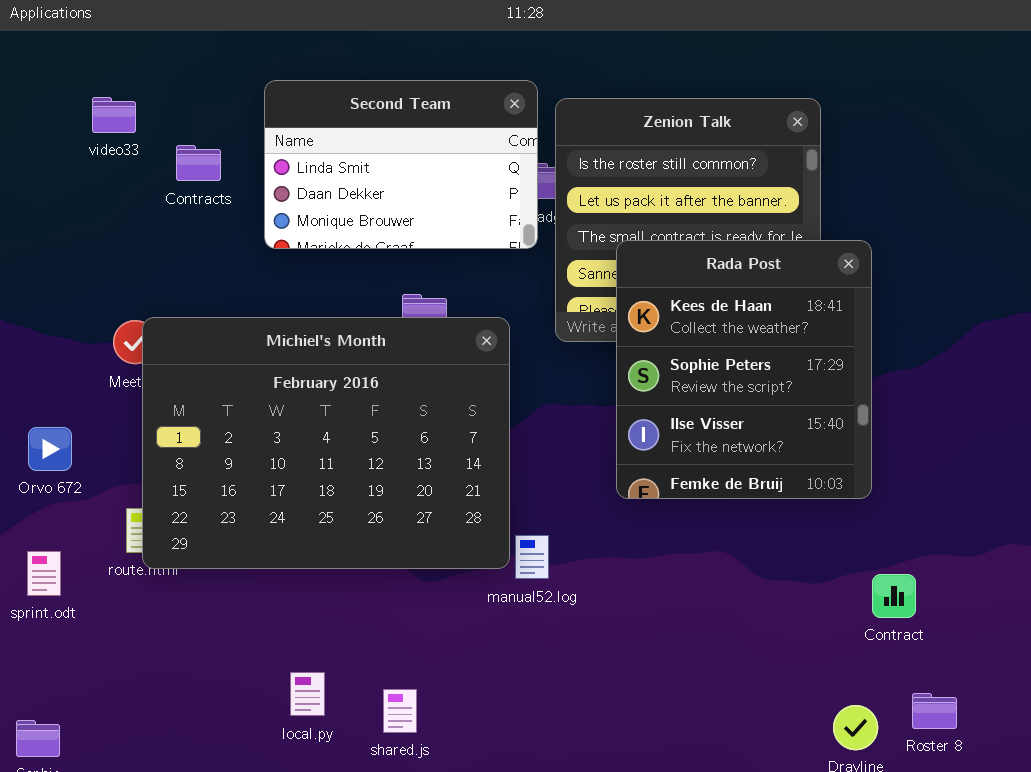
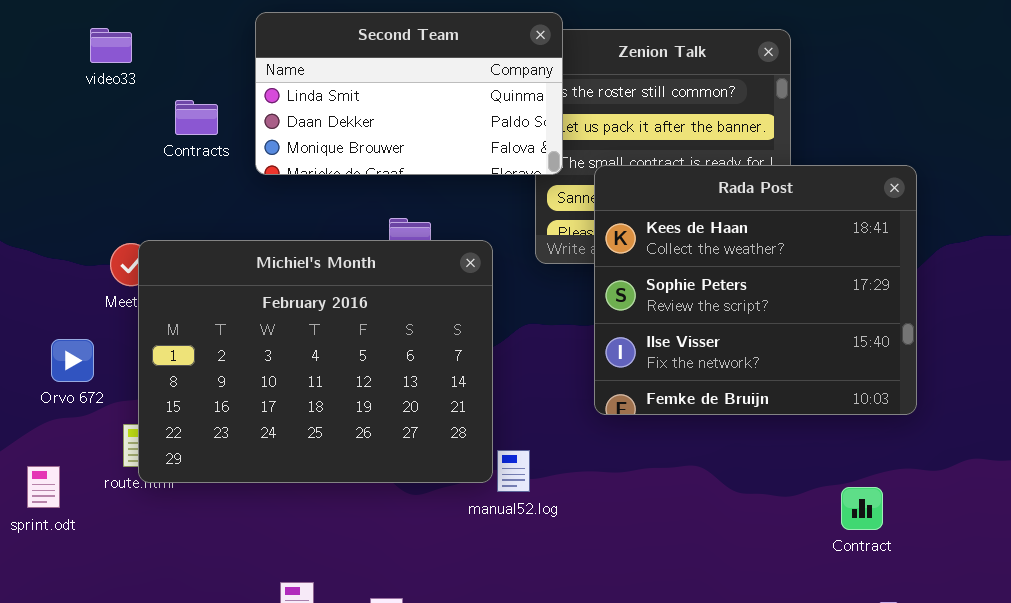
Second Team: [264,80,538,249] -> [255,12,563,175], resized
Contracts: [176,145,221,181] -> [175,100,218,135], moved
Rada Post: [616,240,872,499] -> [594,165,917,415], resized
Orvo 672: [28,427,72,471] -> [51,339,94,382], moved

